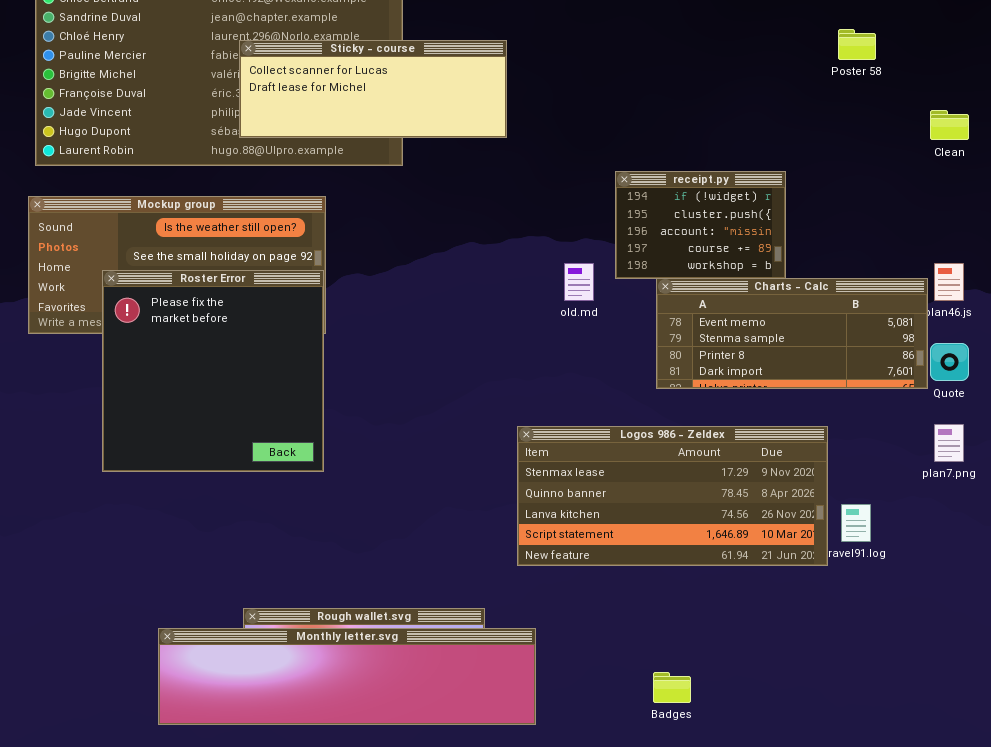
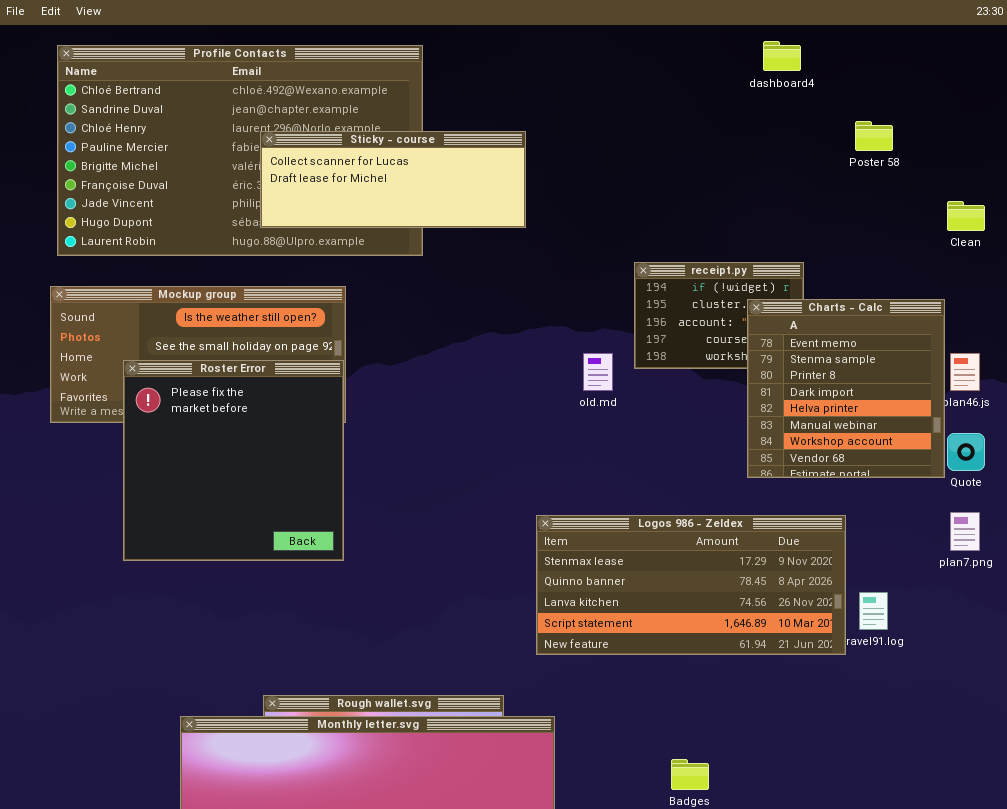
Charts - Calc: [656,278,928,389] -> [747,299,945,478], resized

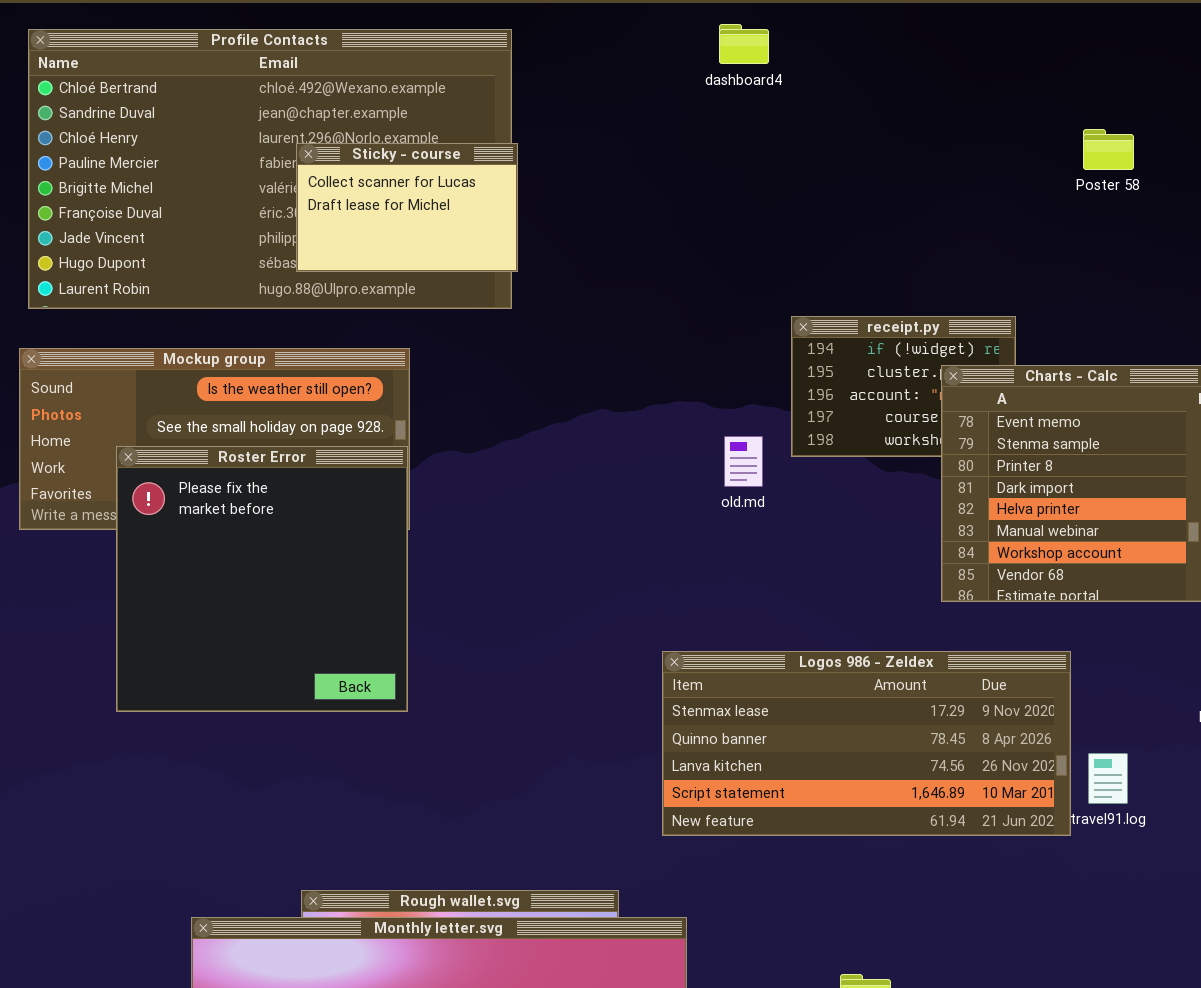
dashboard4: [763,41,801,71] -> [719,24,769,64], moved
Sticky - course: [260,131,526,228] -> [296,143,518,272], resized

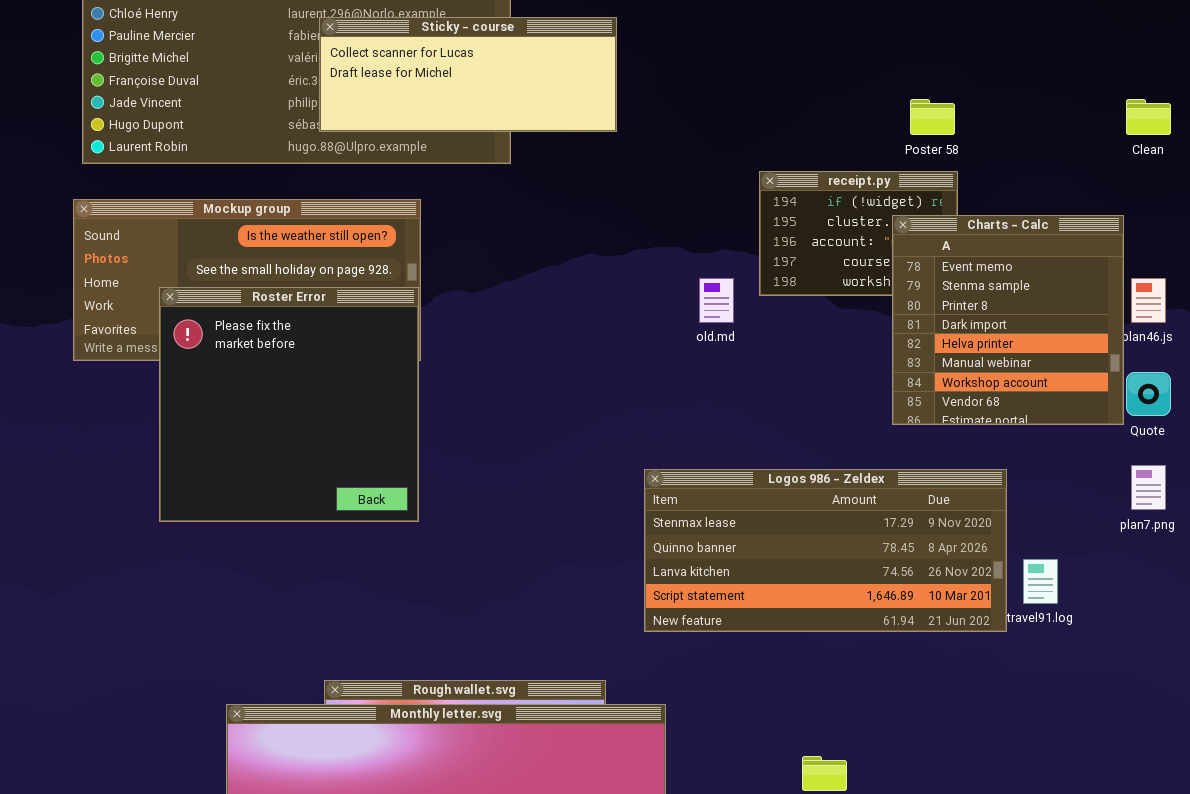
Poster 58: [1083,129,1134,170] -> [910,99,955,135], moved
Sticky - course: [296,143,518,272] -> [319,17,617,132], resized

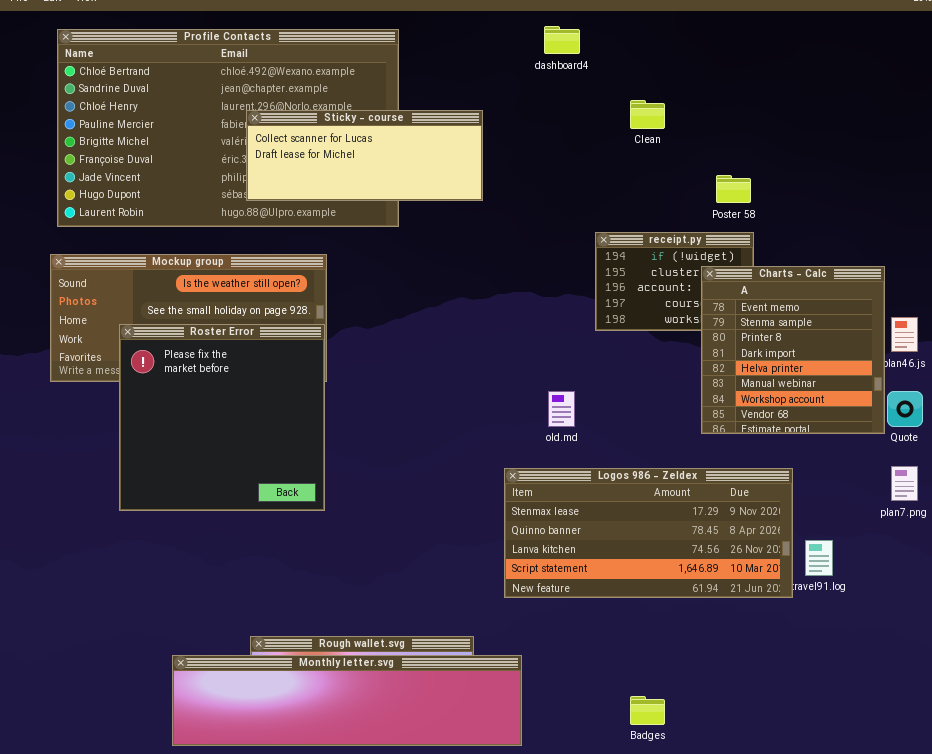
Clean: [1126,99,1171,135] -> [630,100,665,129], moved
old.md: [699,278,734,323] -> [548,391,575,427], moved

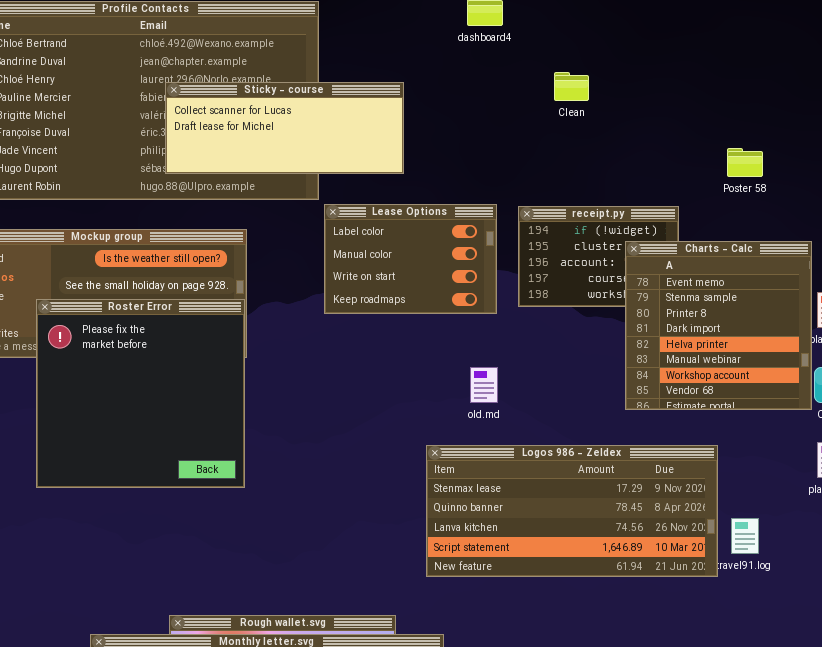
Poster 58: [716,175,751,203] -> [727,148,763,177], moved
Lease Options: none -> [324,204,497,314], opened

